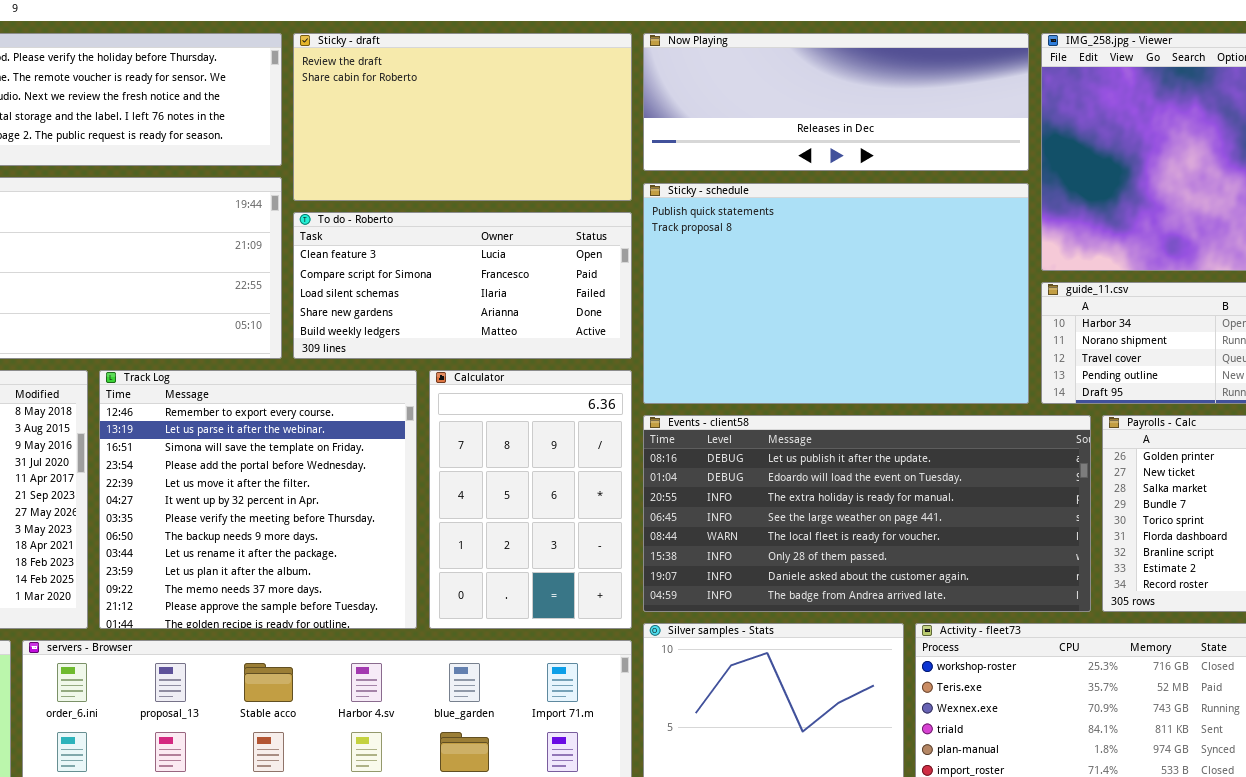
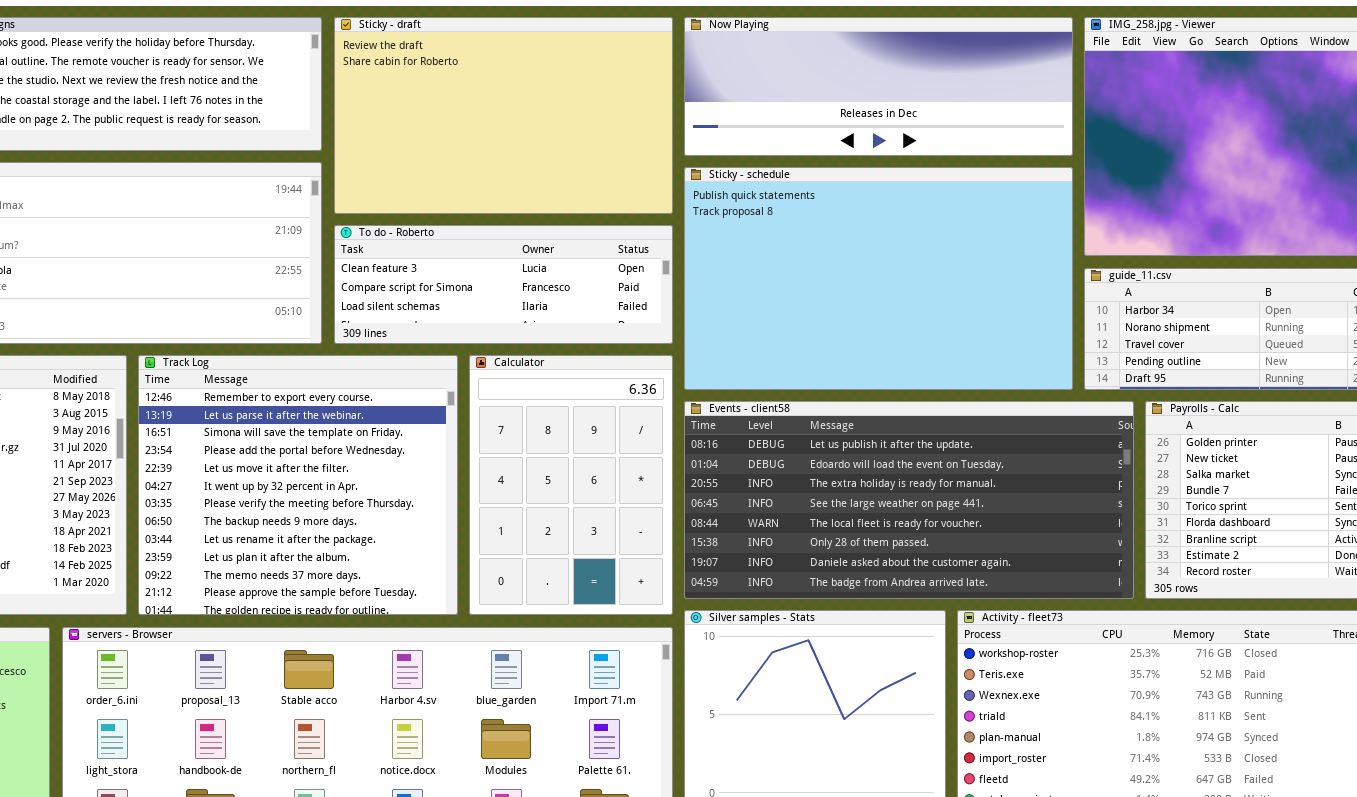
Sticky - draft: [293,33,632,201] -> [334,17,673,214], resized
To do - Roberto: [293,212,632,359] -> [334,225,673,344], resized

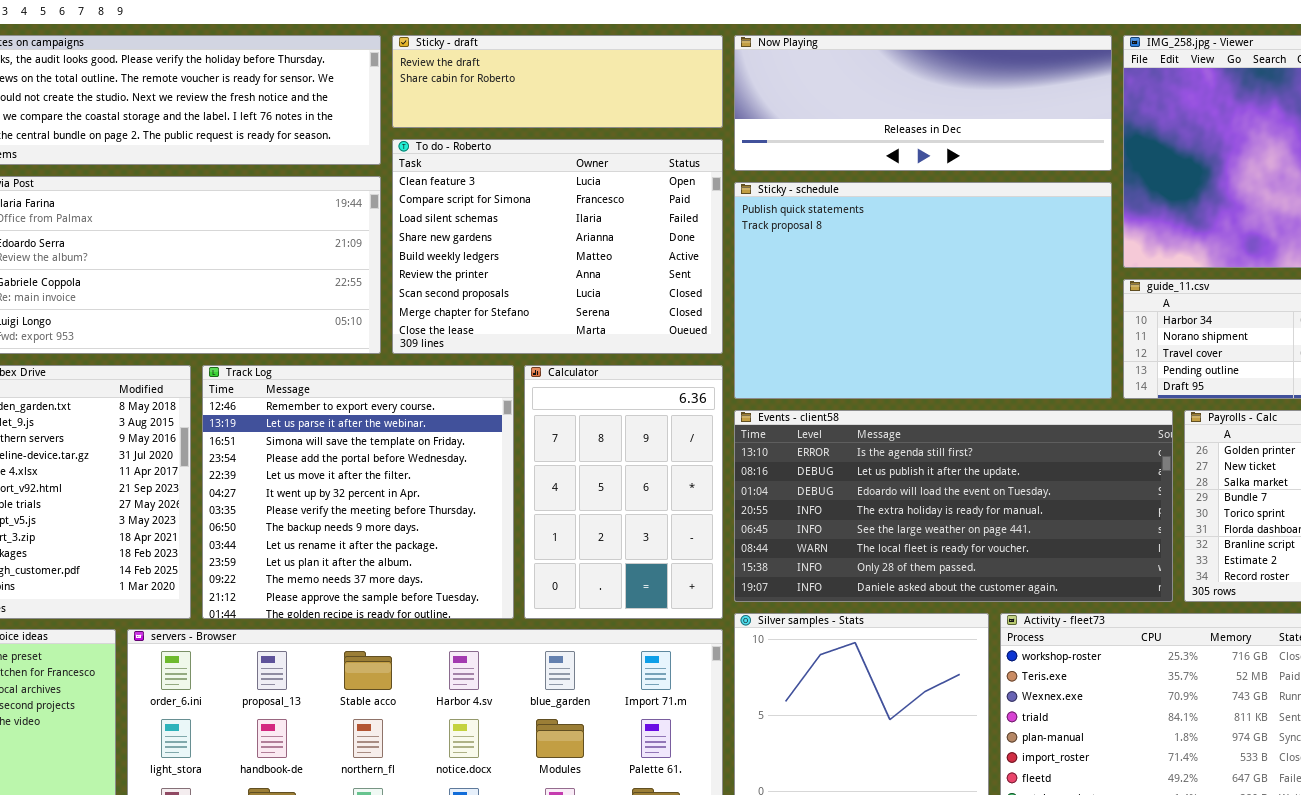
Sticky - draft: [334,17,673,214] -> [392,35,723,128], resized
To do - Roberto: [334,225,673,344] -> [392,139,723,354], resized
Events - client58: [684,401,1134,599] -> [734,410,1173,602], scrolled up 1 row

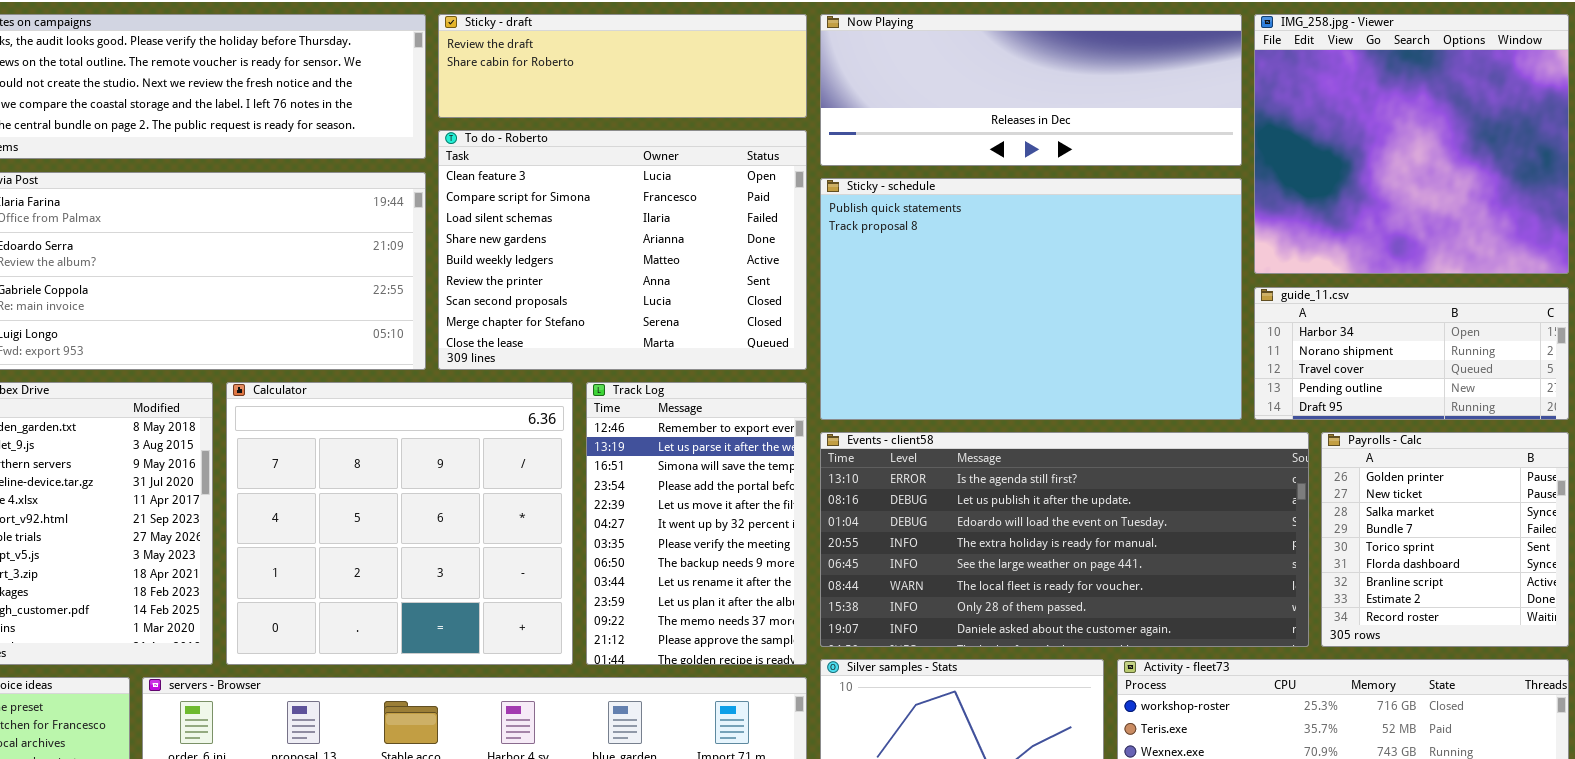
Track Log: [202,365,514,619] -> [586,382,807,665], moved, resized
Calculator: [524,365,723,619] -> [226,382,573,665], moved, resized

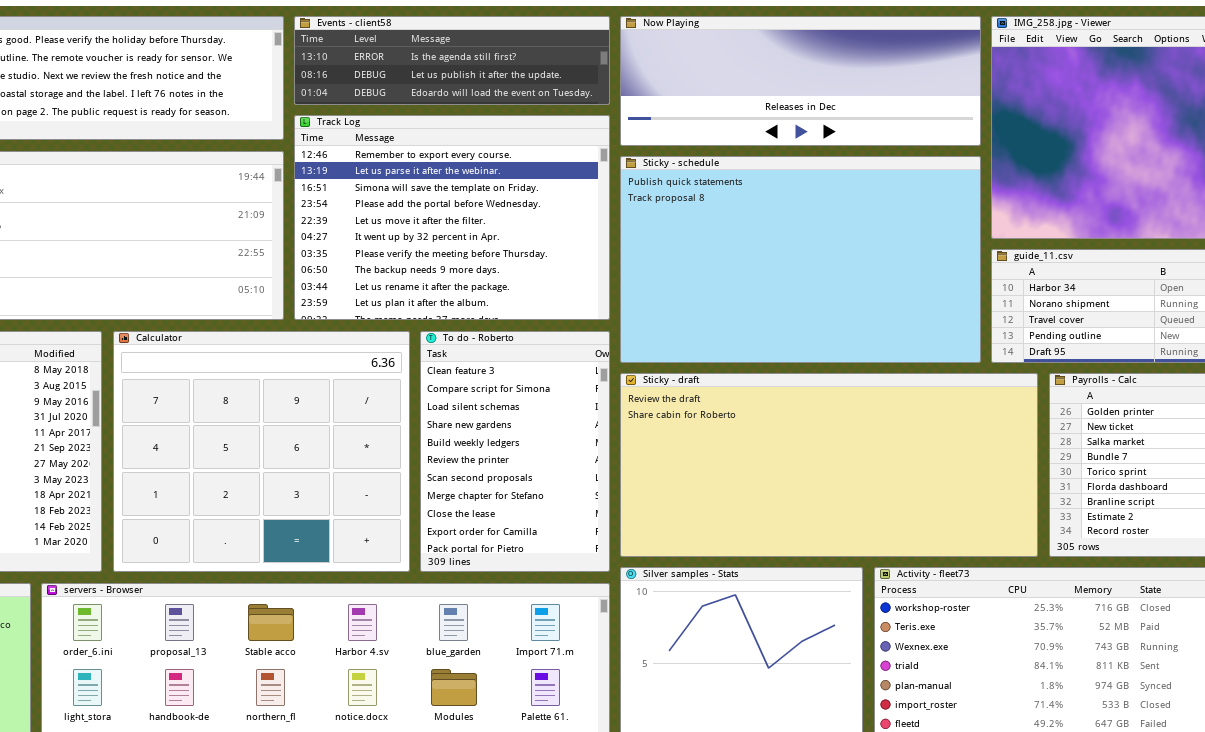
Sticky - draft: [438,14,807,118] -> [620,373,1038,557], moved, resized
To do - Roberto: [438,130,807,370] -> [420,331,610,572], moved, resized
Track Log: [586,382,807,665] -> [294,115,610,320], moved, resized
Events - client58: [820,432,1309,647] -> [294,16,610,105], moved, resized

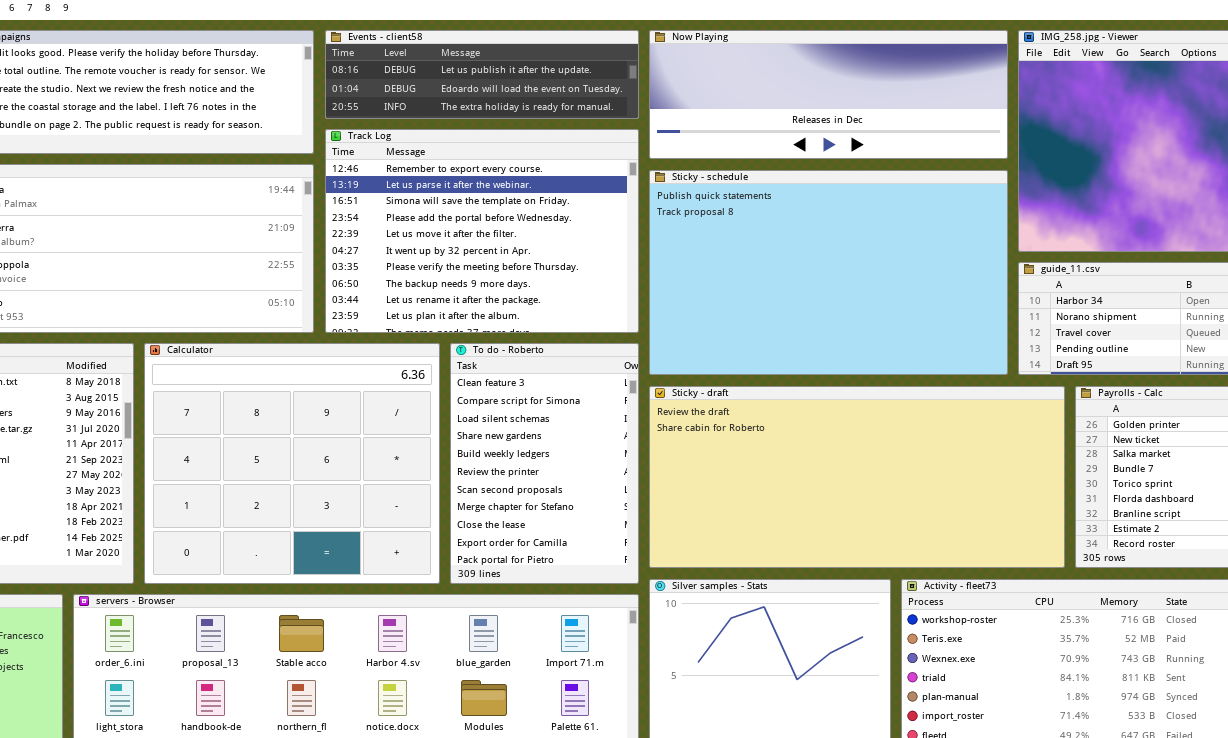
Events - client58: [294,16,610,105] -> [325,30,639,119], scrolled down 1 row

